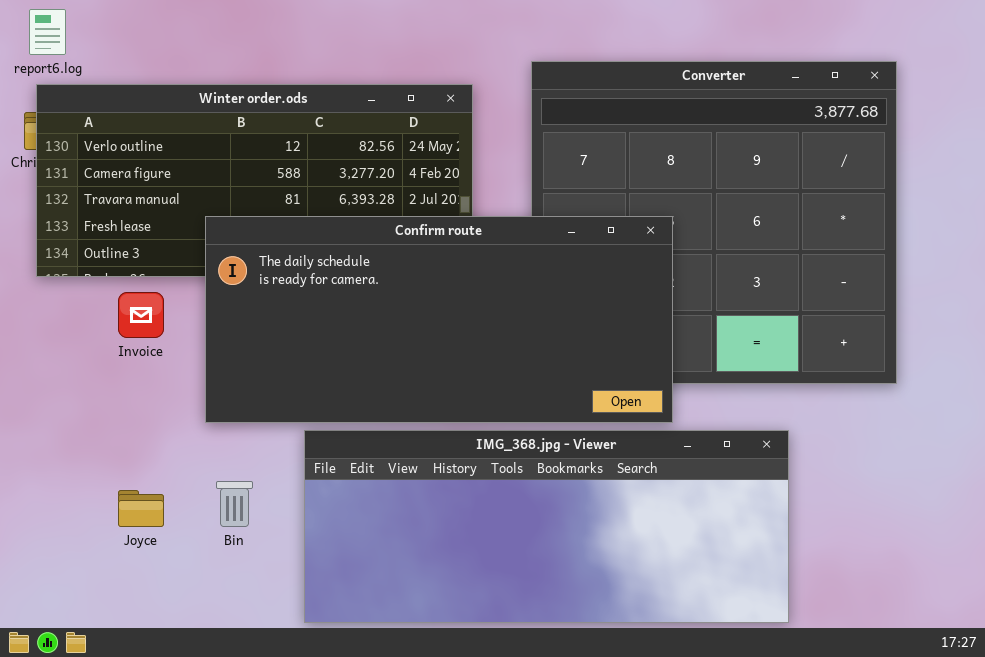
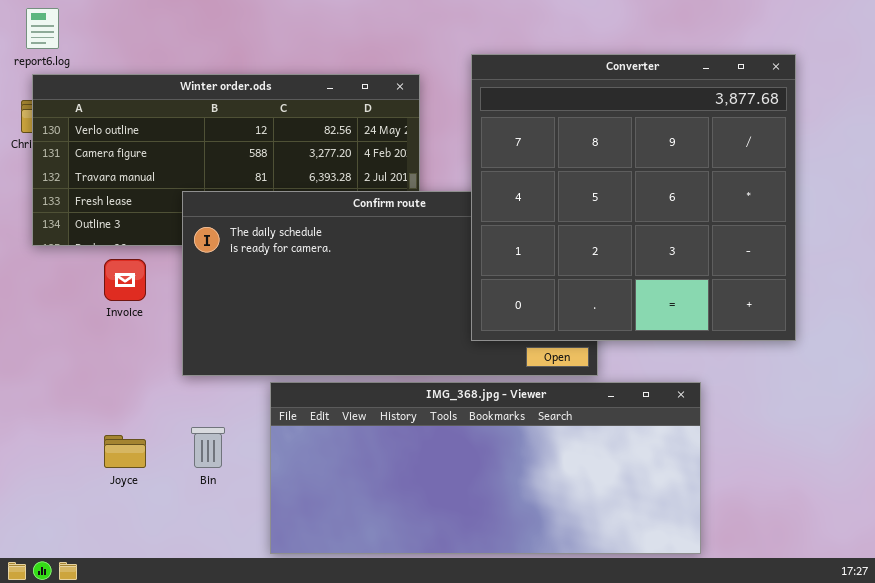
Converter: [531,61,897,384] -> [471,54,796,341], raised

